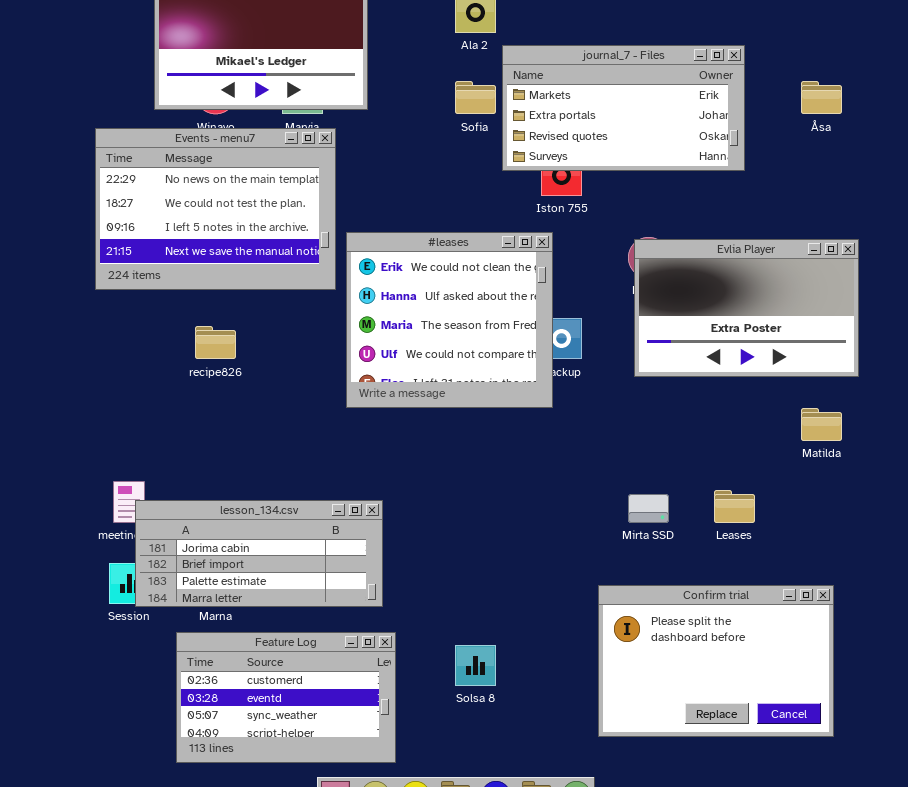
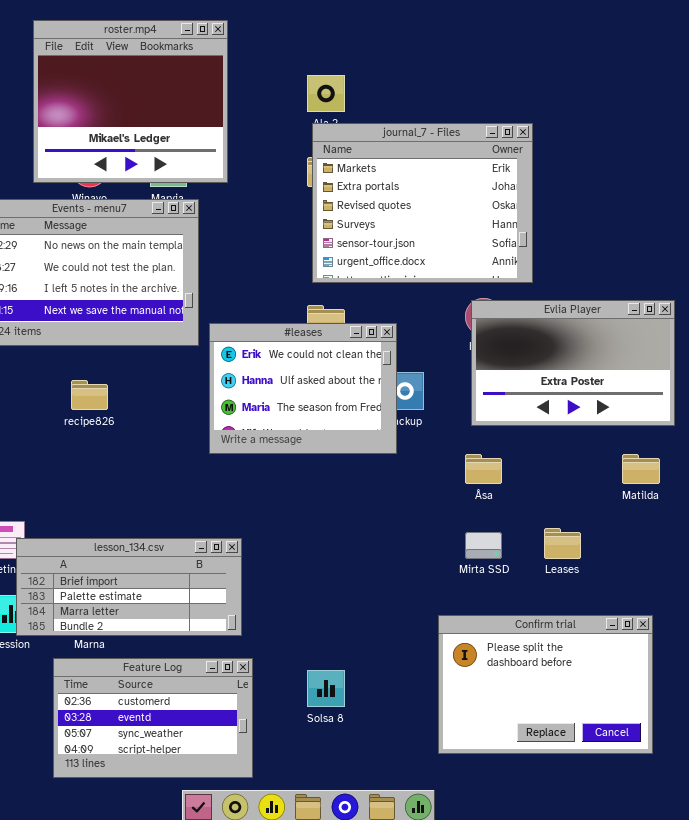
journal_7 - Files: [502,45,745,171] -> [312,123,533,283], moved, resized
Åsa: [801,81,842,114] -> [465,454,502,484], moved
#leases: [346,232,553,408] -> [209,323,397,454], resized
lesson_134.csv: [135,500,383,607] -> [16,538,242,636], scrolled down 1 row

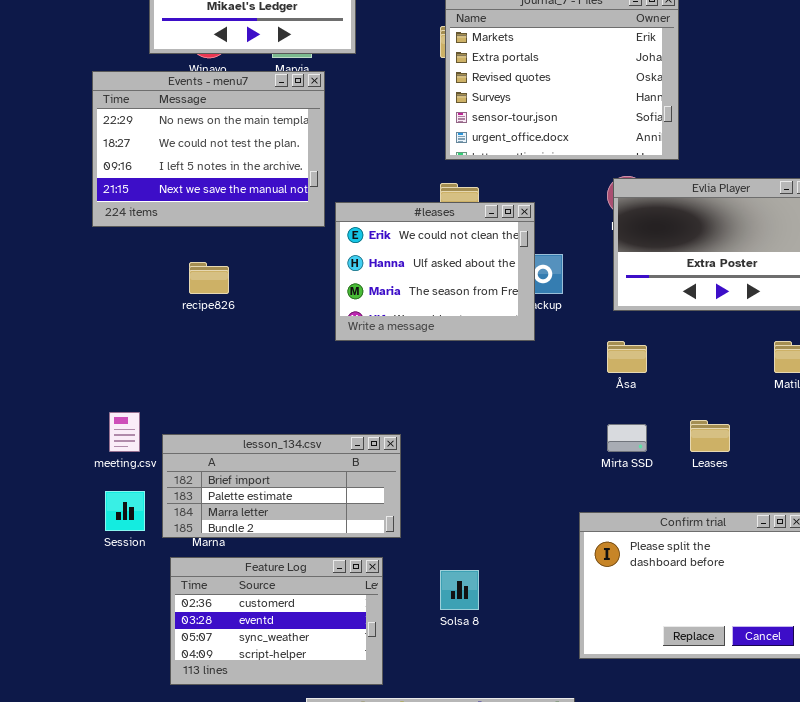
lesson_134.csv: [16,538,242,636] -> [162,434,401,538], moved

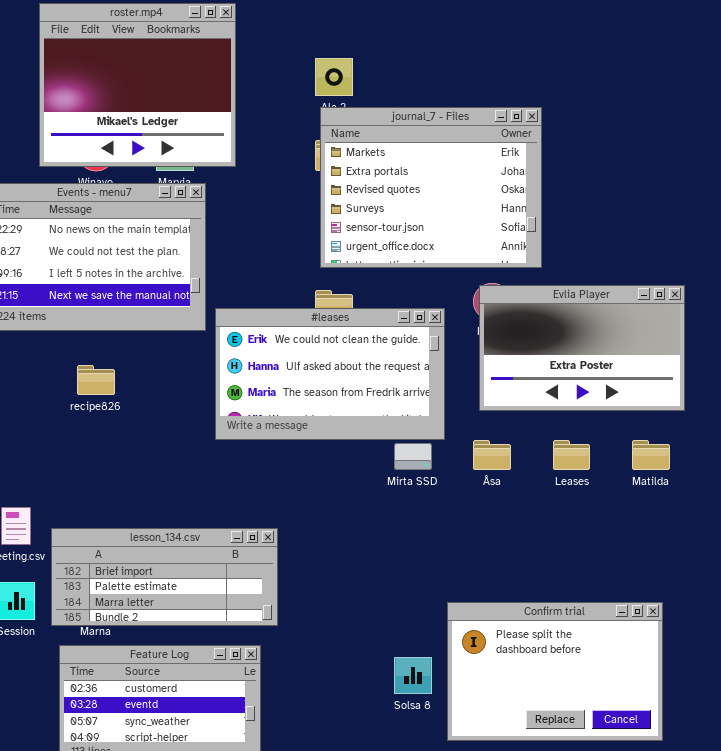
#leases: [335,202,535,341] -> [215,308,445,440], resized
Leases: [690,420,730,452] -> [553,440,590,470], moved
Mirta SSD: [607,424,647,452] -> [394,443,432,470], moved
Solsa 8: [440,570,479,610] -> [394,657,432,694], moved

